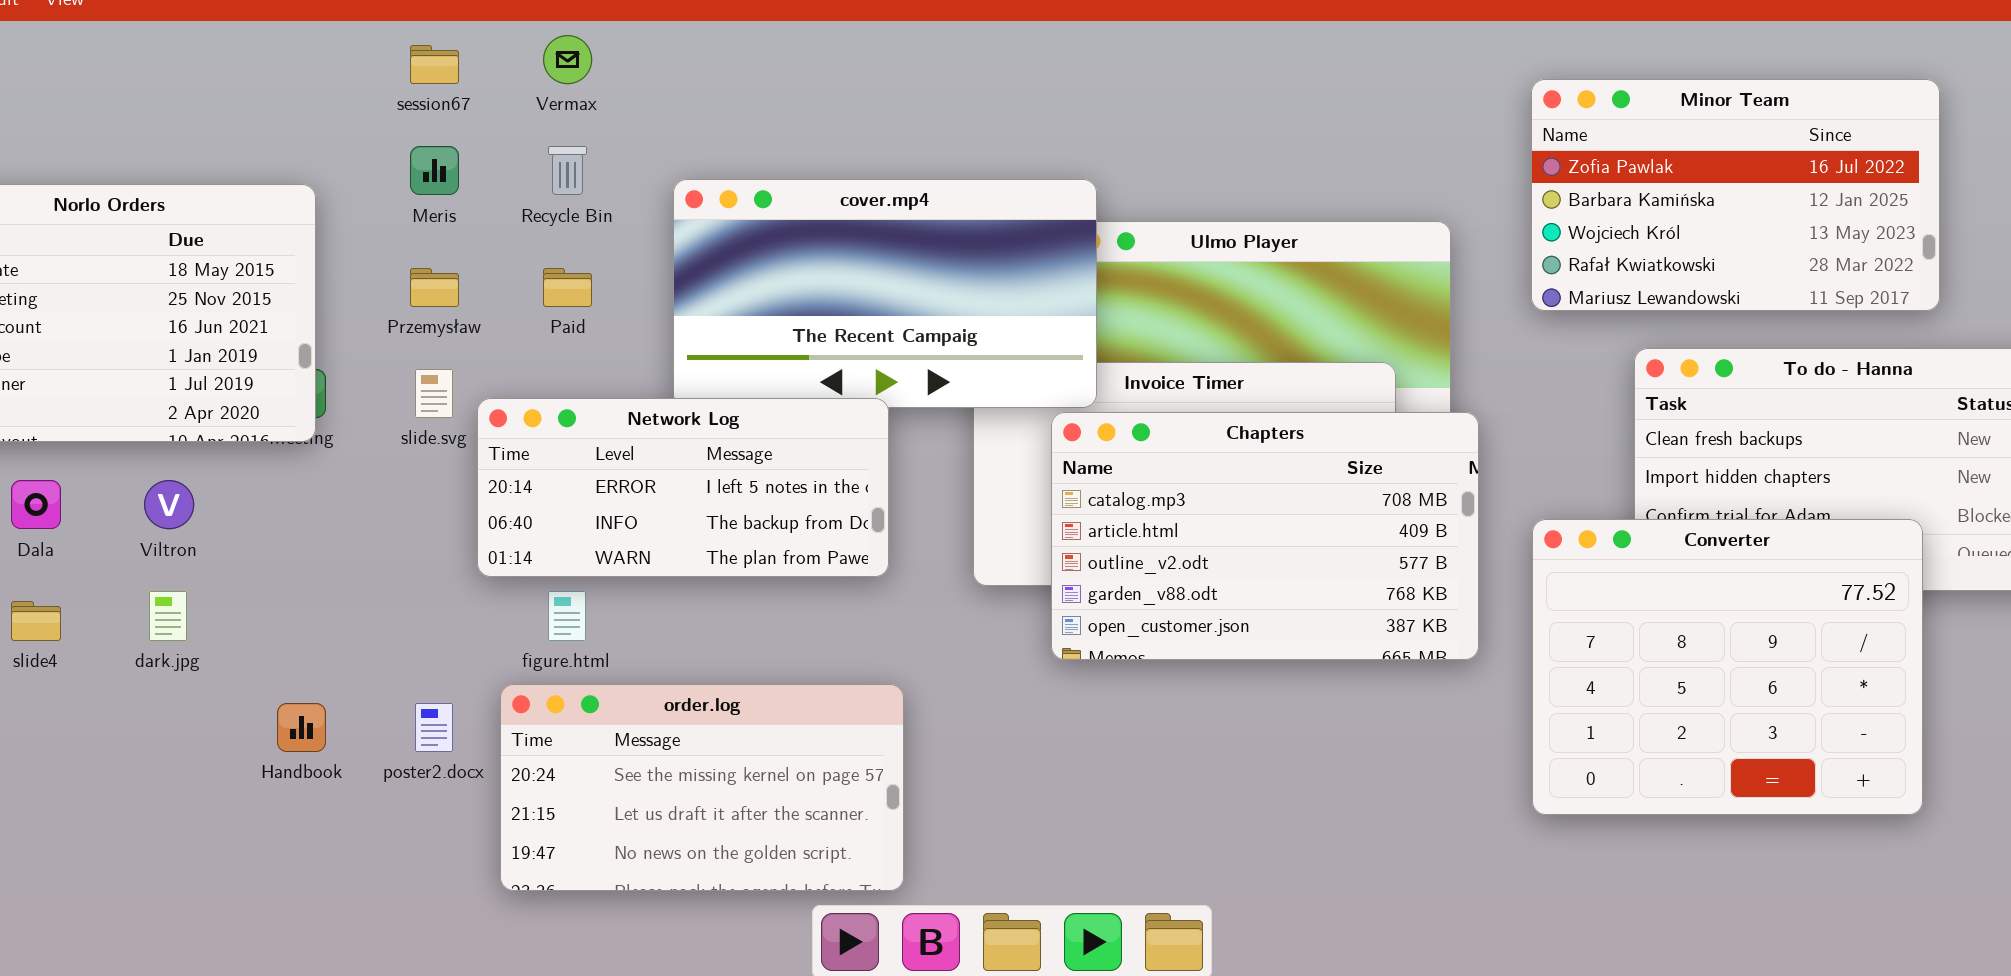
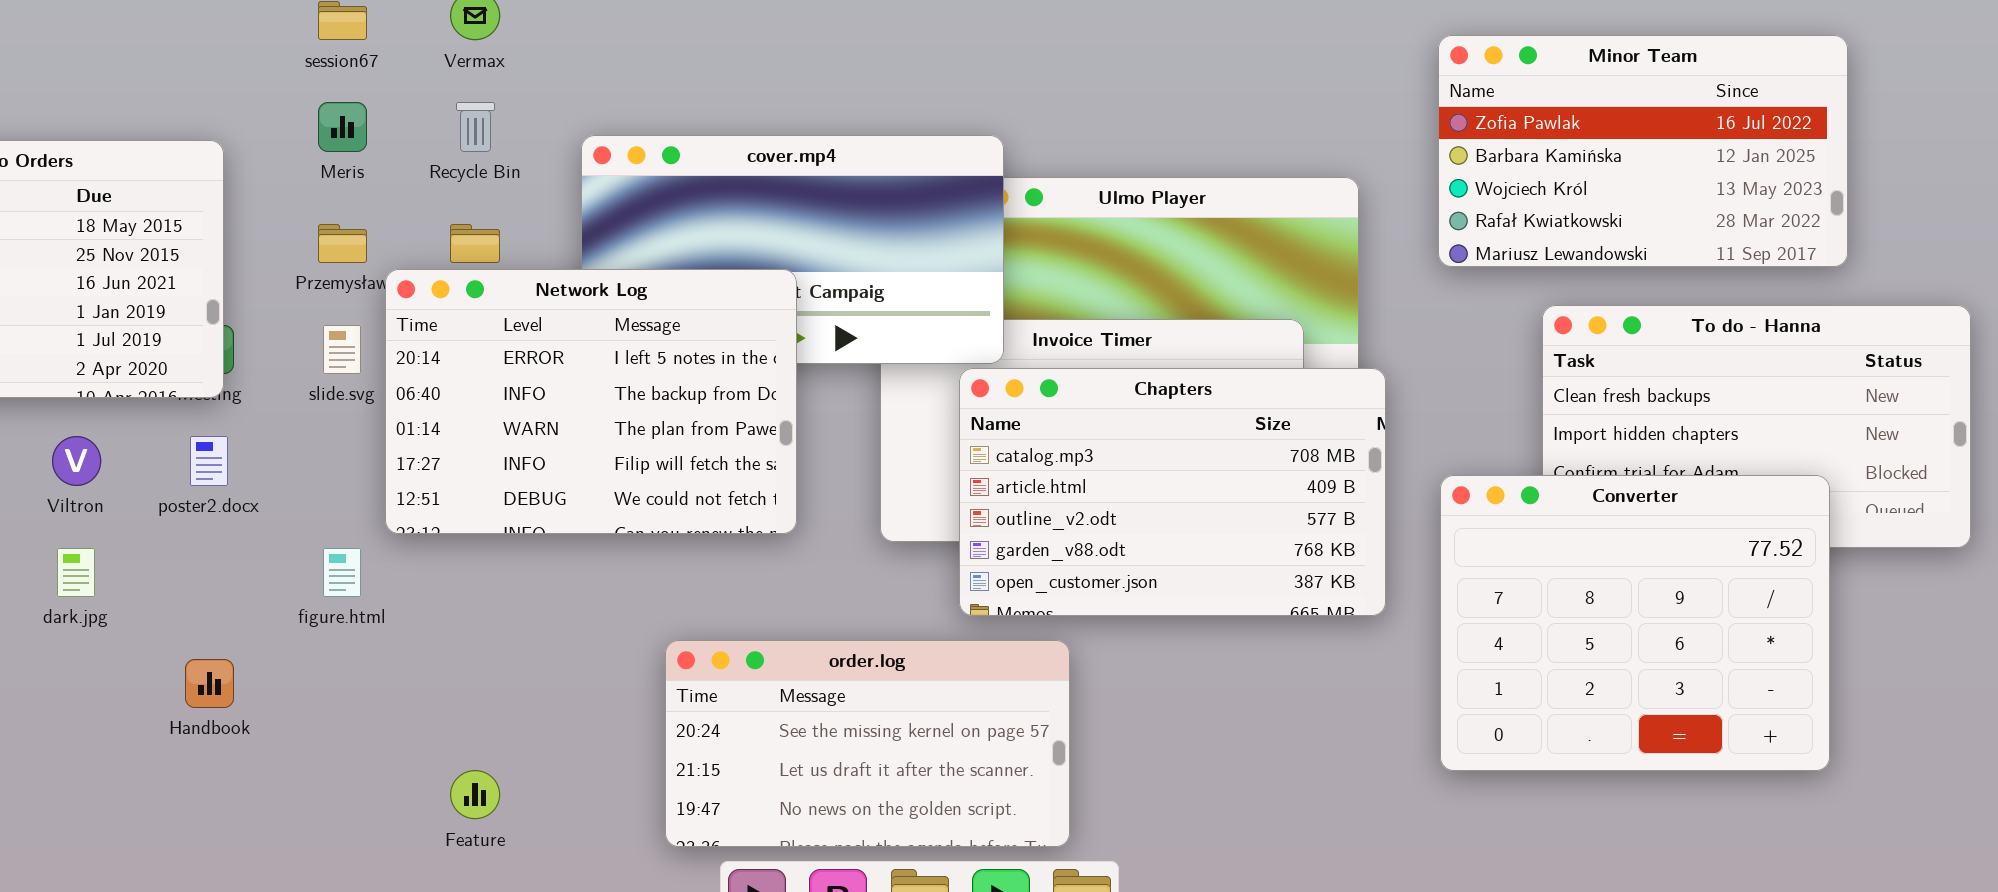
Network Log: [477,398,889,577] -> [385,269,797,534], resized
figure.html: [548,591,586,641] -> [323,548,361,597], moved
order.log: [500,684,904,891] -> [665,640,1070,847], moved
poster2.docx: [415,703,453,752] -> [190,436,228,486], moved

